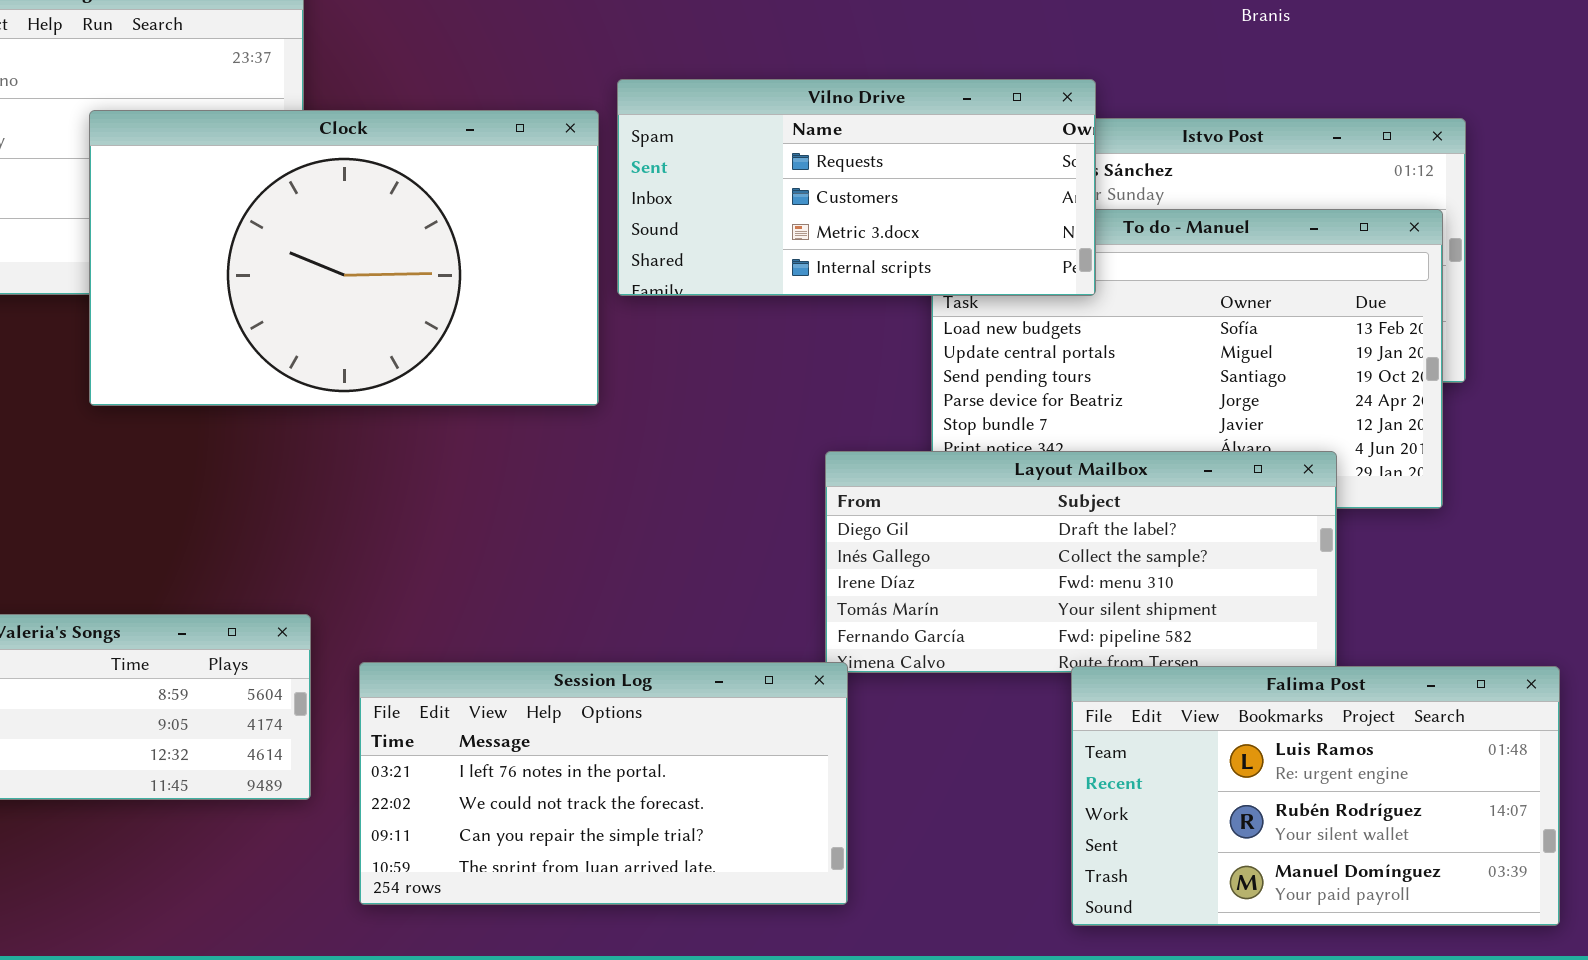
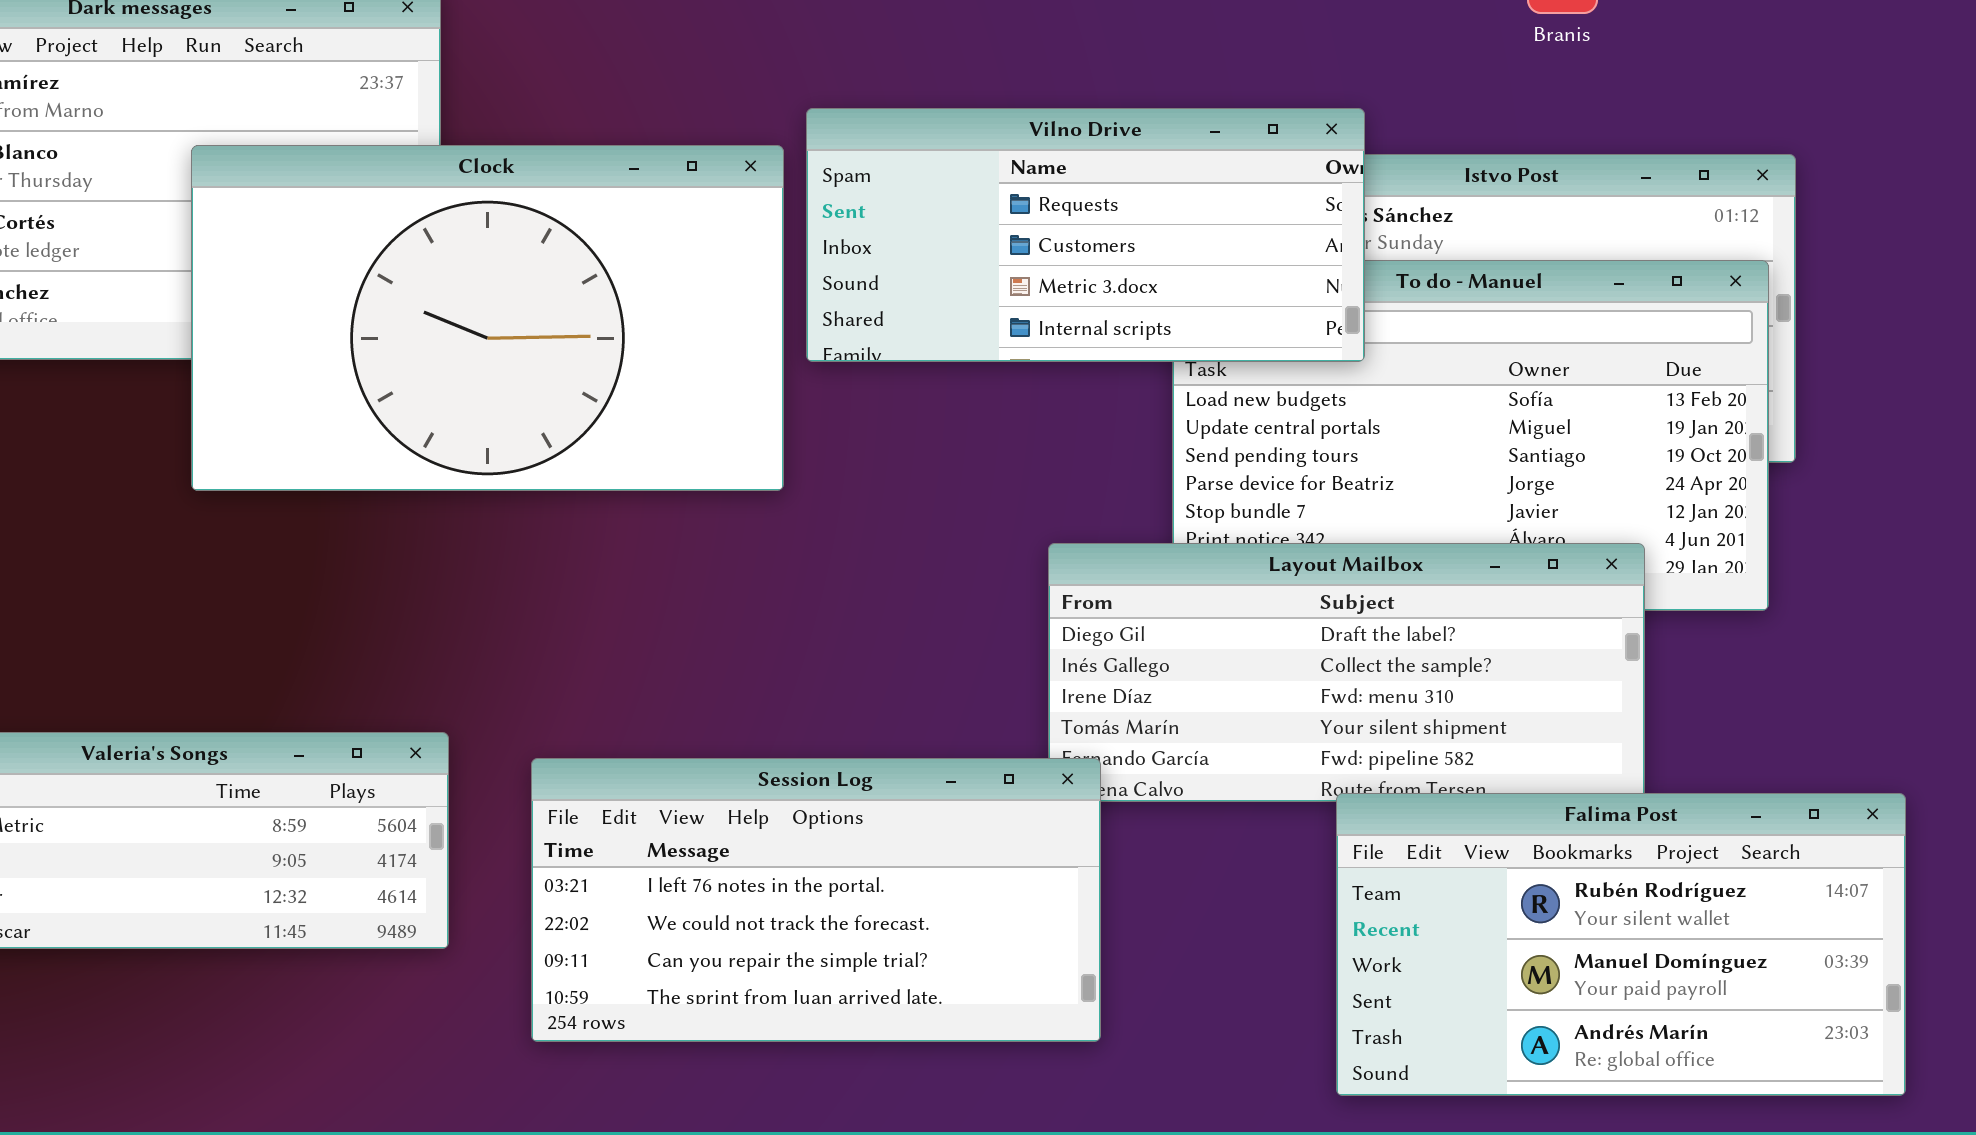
Session Log: [359,662,848,905] -> [531,758,1101,1042], moved
Falima Post: [1071,666,1560,926] -> [1336,793,1906,1096], scrolled down 1 row

